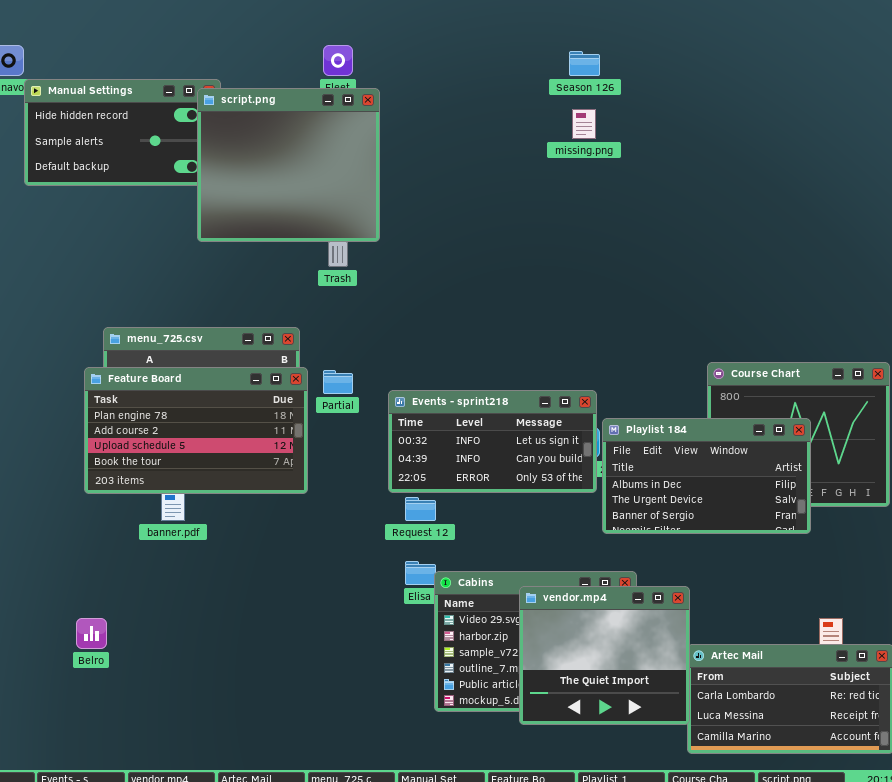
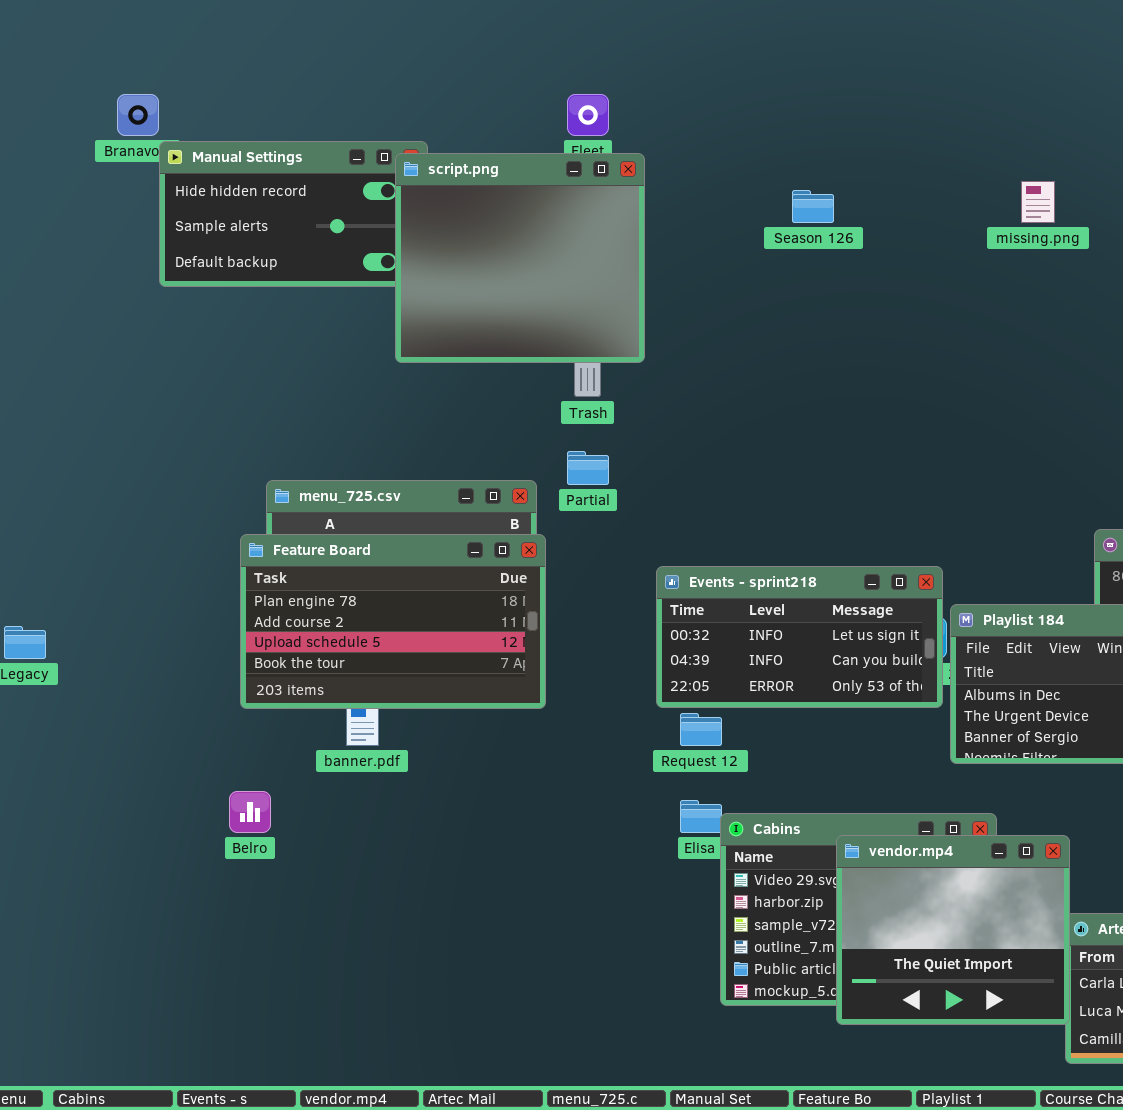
Season 126: [569,51,600,76] -> [792,190,834,223], moved
missing.png: [572,109,596,139] -> [1021,181,1055,223], moved
Partial: [323,370,353,394] -> [567,451,609,485], moved
Belro: [76,618,107,649] -> [229,791,271,833], moved

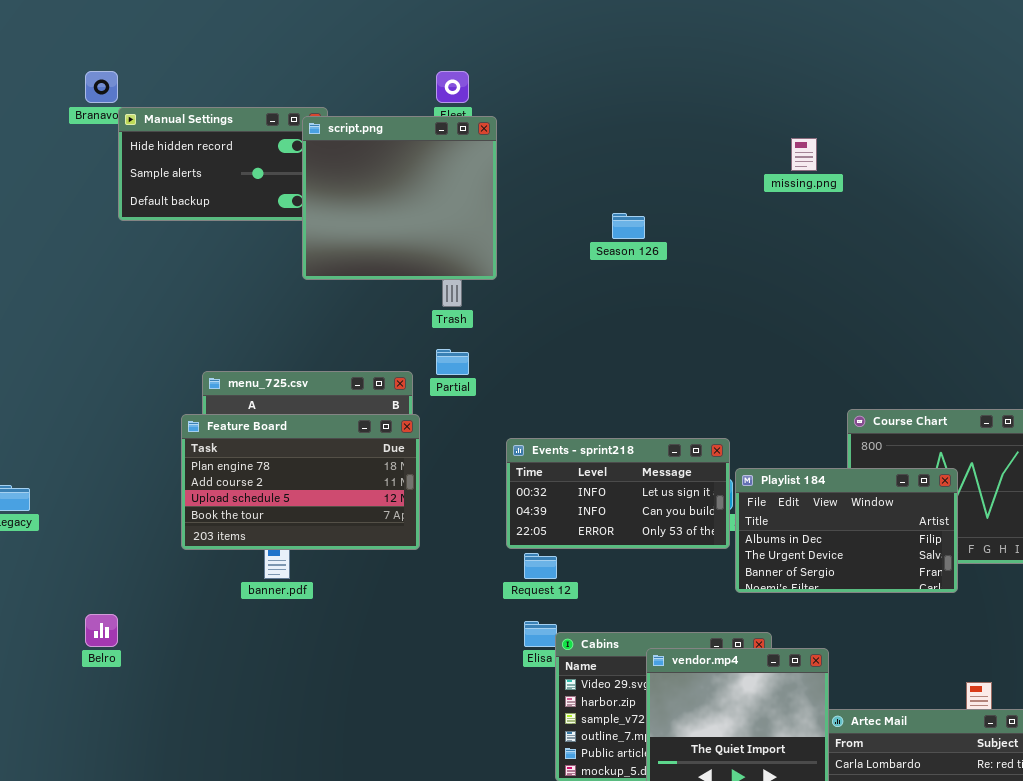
Season 126: [792,190,834,223] -> [612,213,645,239], moved
Belro: [229,791,271,833] -> [85,614,118,647], moved

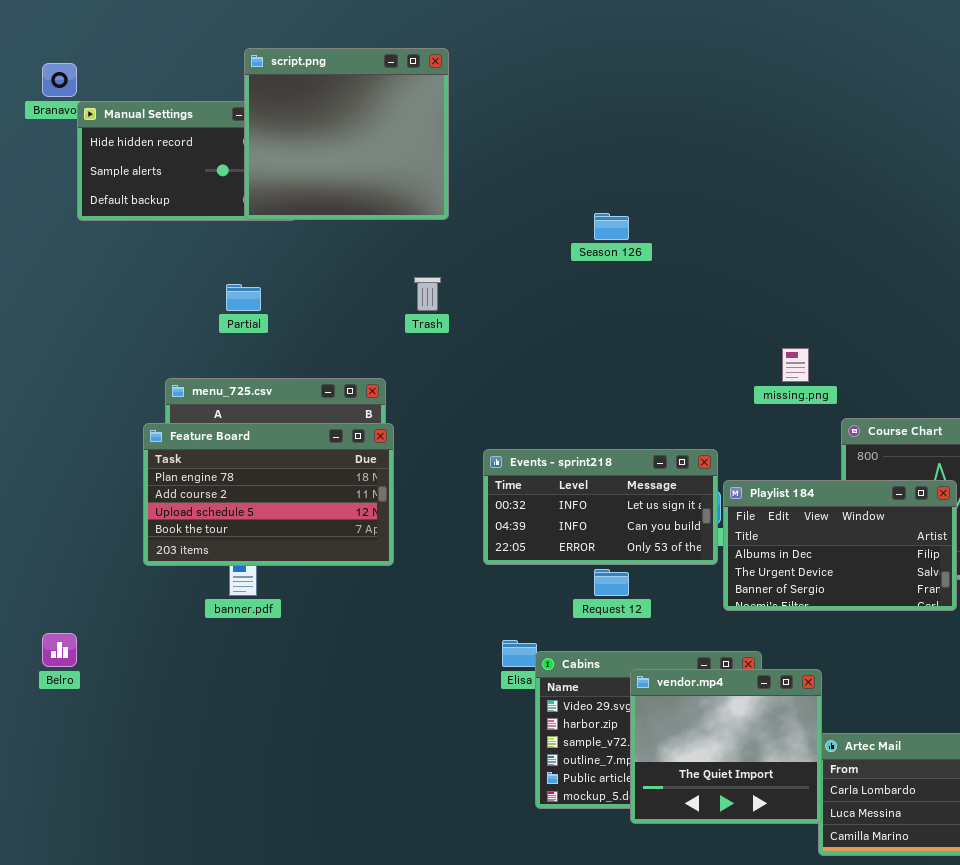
script.png: [302,116,497,280] -> [244,48,449,220], moved
missing.png: [791,138,817,171] -> [782,348,809,382], moved
Partial: [436,349,469,375] -> [226,284,261,311], moved
Request 12: [524,553,557,579] -> [594,569,629,596], moved

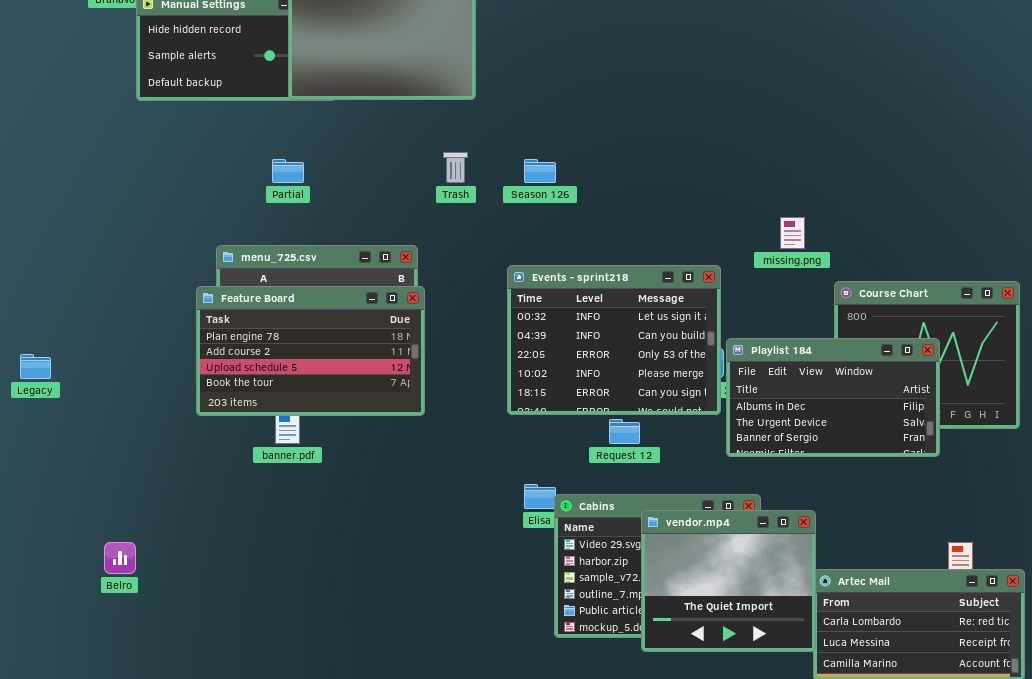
Season 126: [594,213,629,240] -> [524,159,556,183], moved
Events - sprint218: [483,449,718,565] -> [507,265,721,415], resized
Belro: [42,633,77,667] -> [104,542,136,574], moved

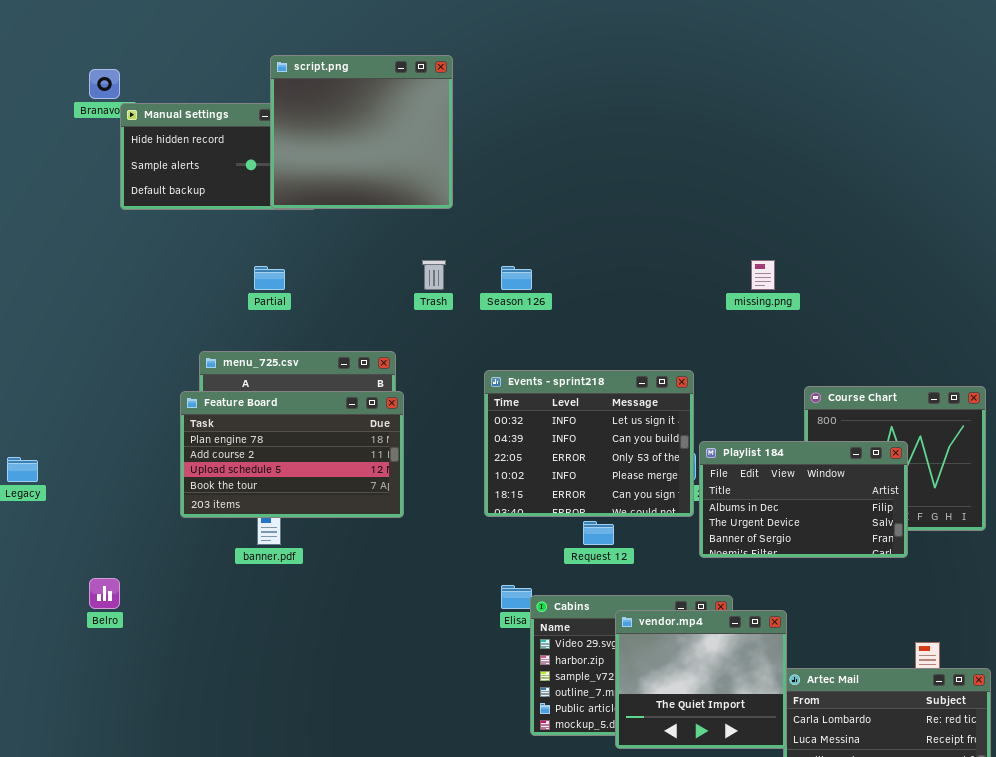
missing.png: [780,217,805,249] -> [751,260,775,290], moved
Belro: [104,542,136,574] -> [89,578,120,609], moved

